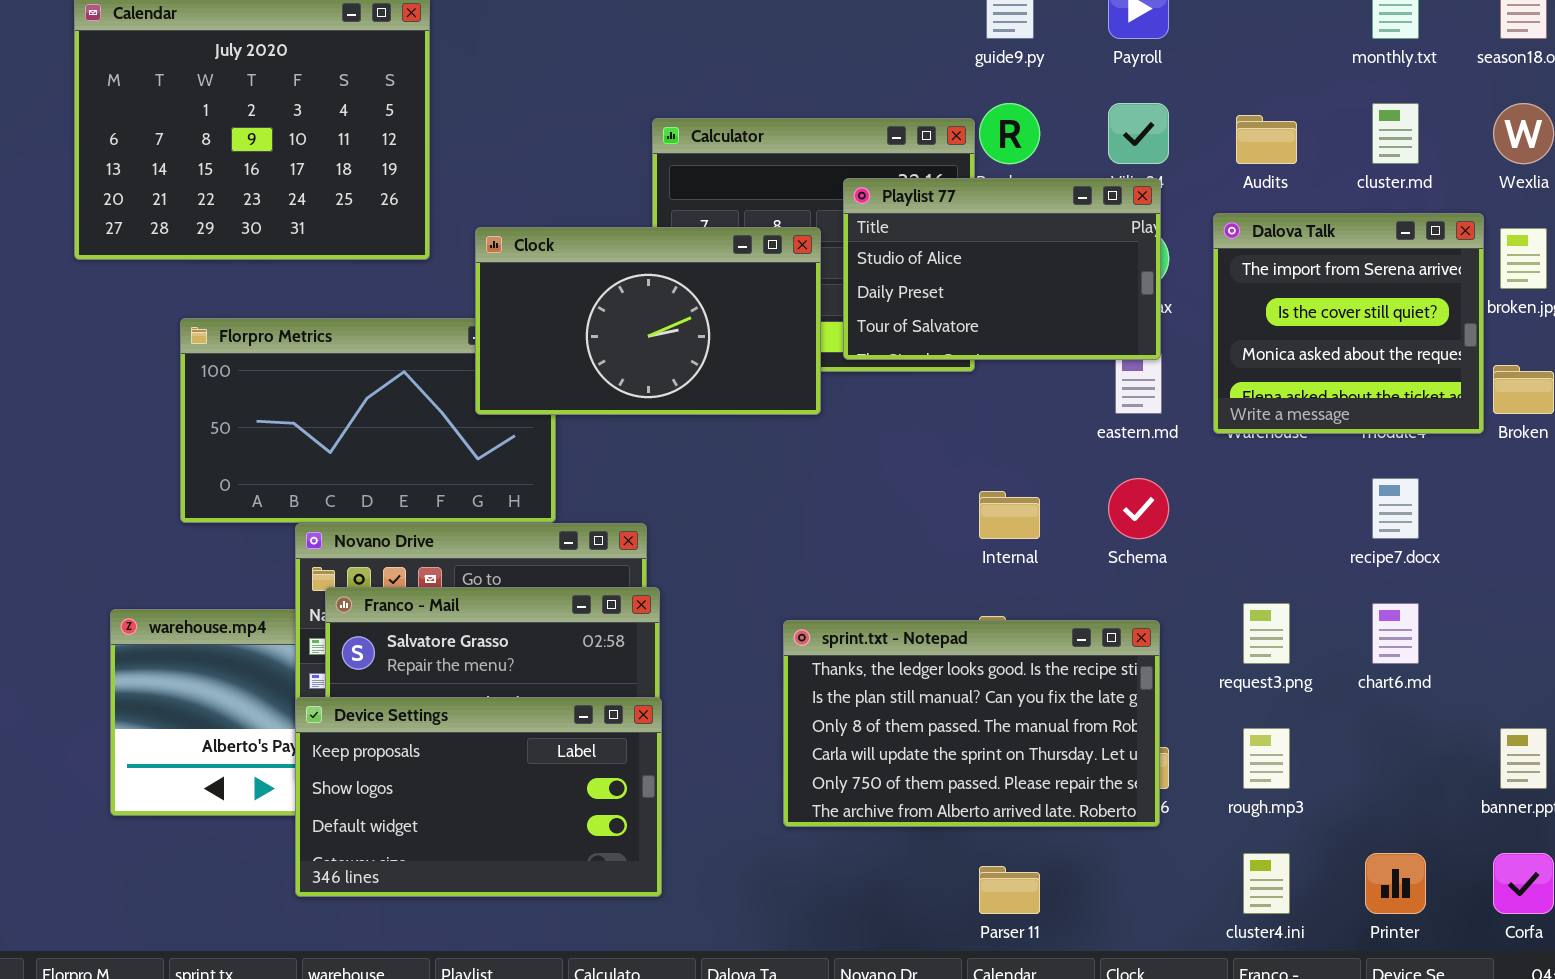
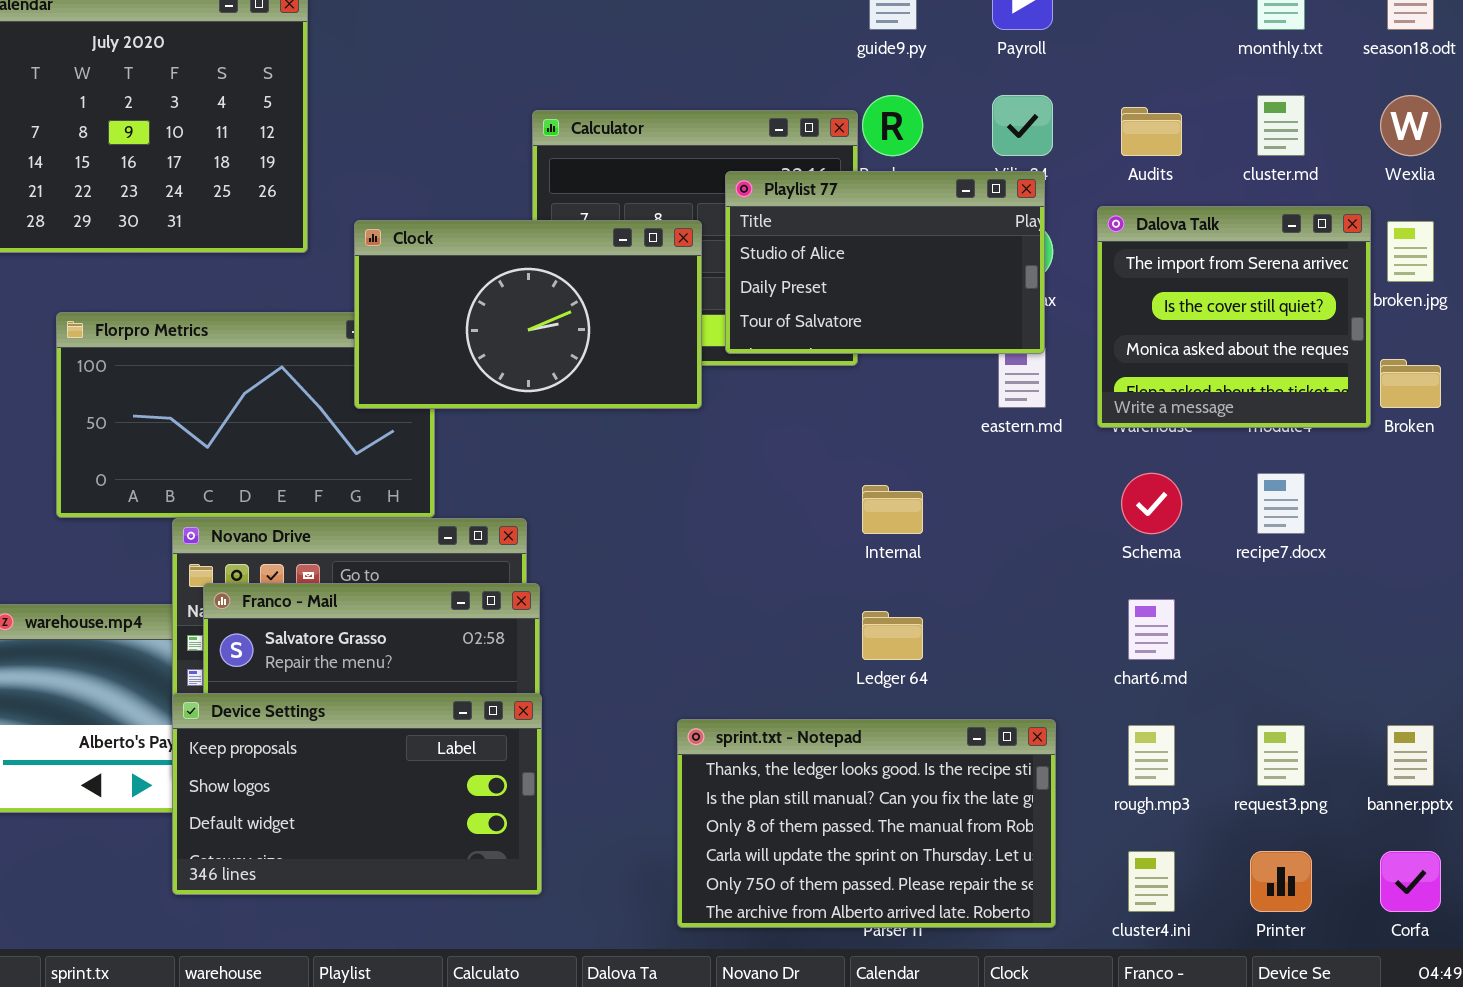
Schema: [1108,478,1169,539] -> [1121,473,1182,534], moved
request3.png: [1243,603,1290,664] -> [1257,725,1305,786], moved
chart6.md: [1372,603,1419,664] -> [1128,599,1175,660], moved
sprint.txt - Notepad: [783,620,1160,827] -> [677,719,1056,928], moved

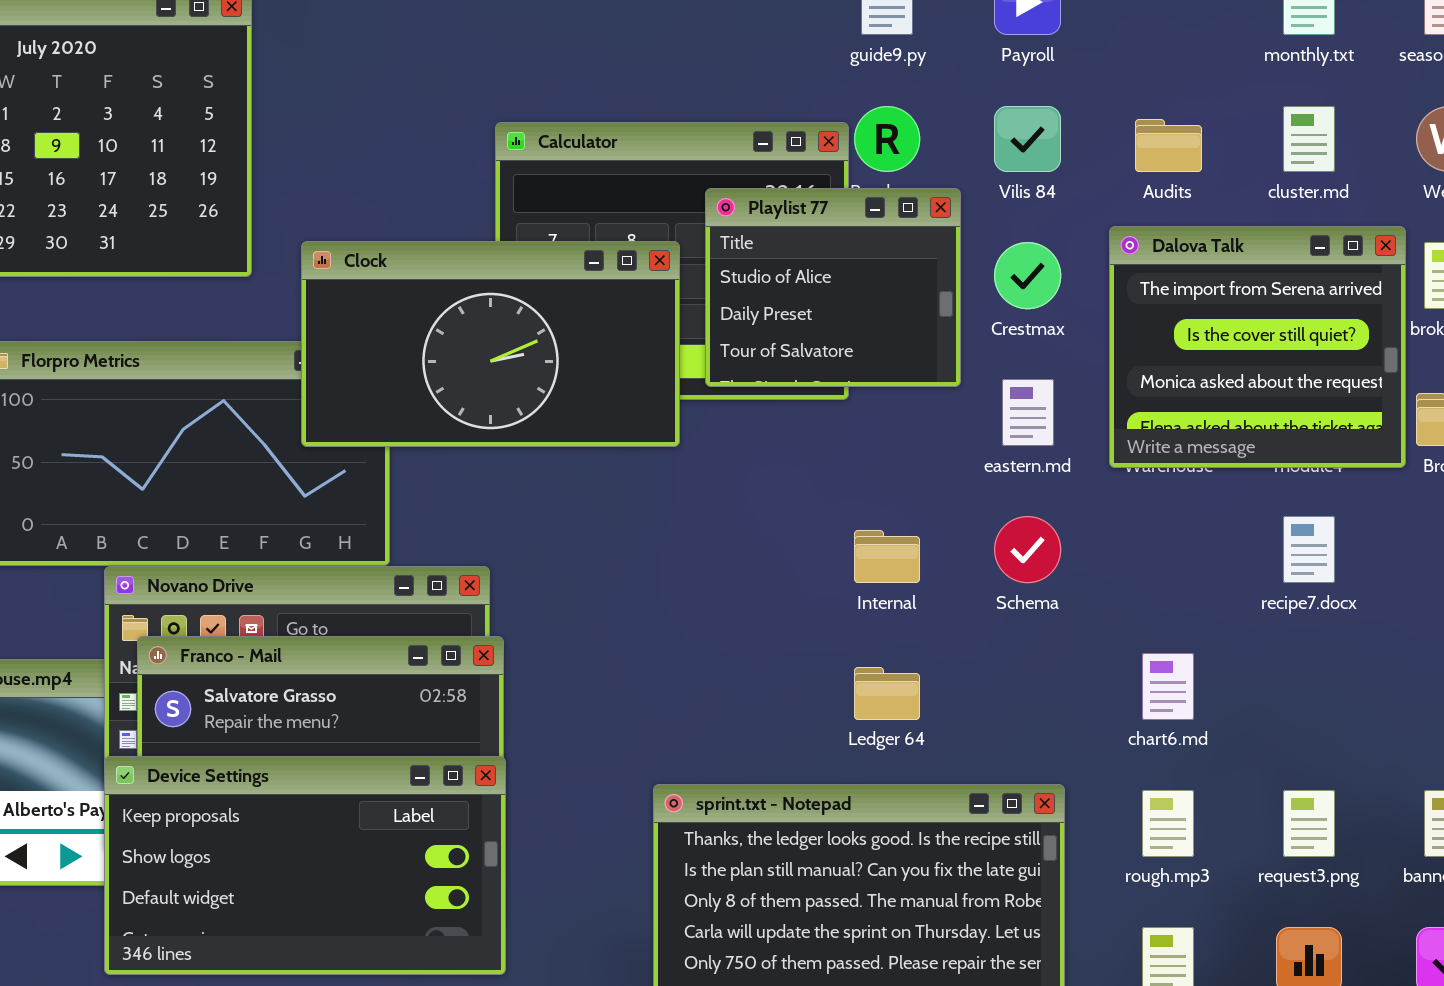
Playlist 77: [725,171,1045,354] -> [705,188,961,387], resized
Schema: [1121,473,1182,534] -> [994,516,1061,583], moved

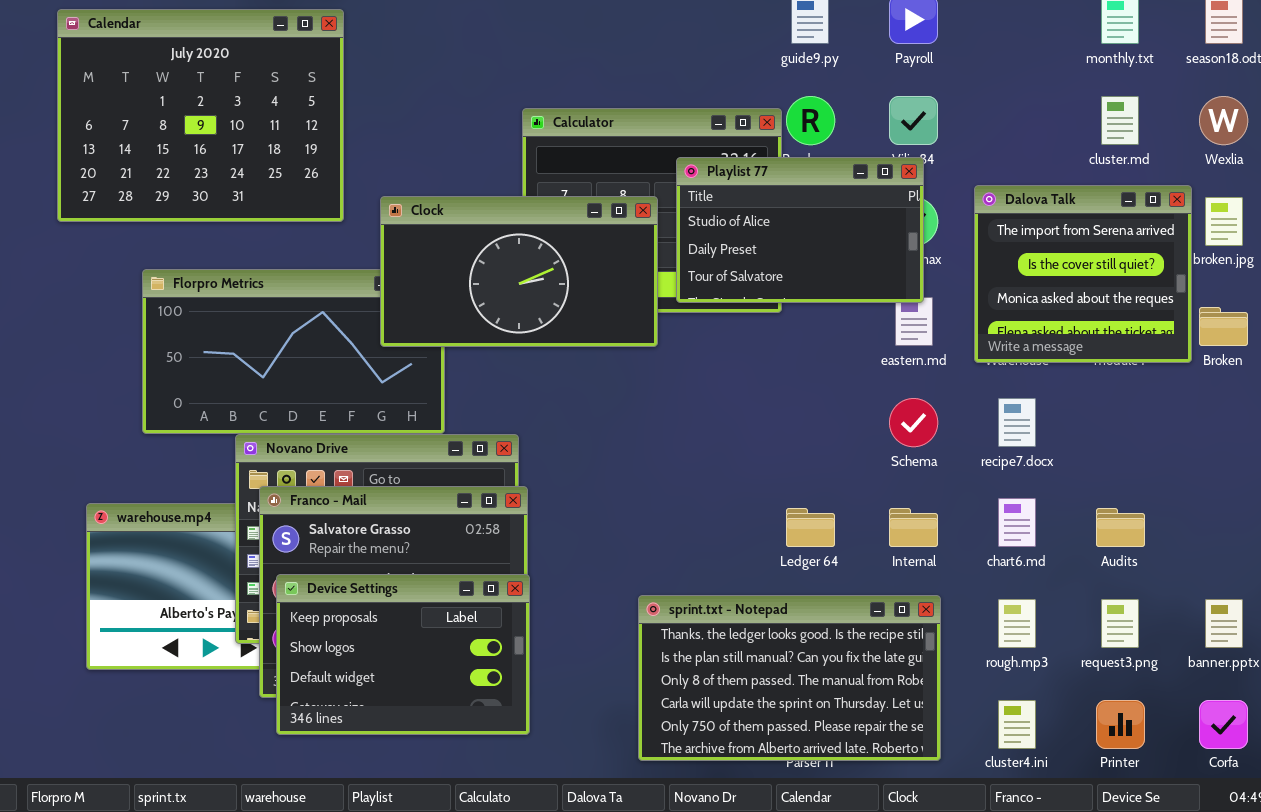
Audits: [1135,119,1202,172] -> [1096,508,1145,547], moved
Playlist 77: [705,188,961,387] -> [676,157,924,303], resized
recipe7.docx: [1283,516,1335,583] -> [998,398,1036,447], moved
Internal: [854,530,920,583] -> [889,508,938,547], moved
Device Settings: [104,756,506,975] -> [276,574,530,735], resized

